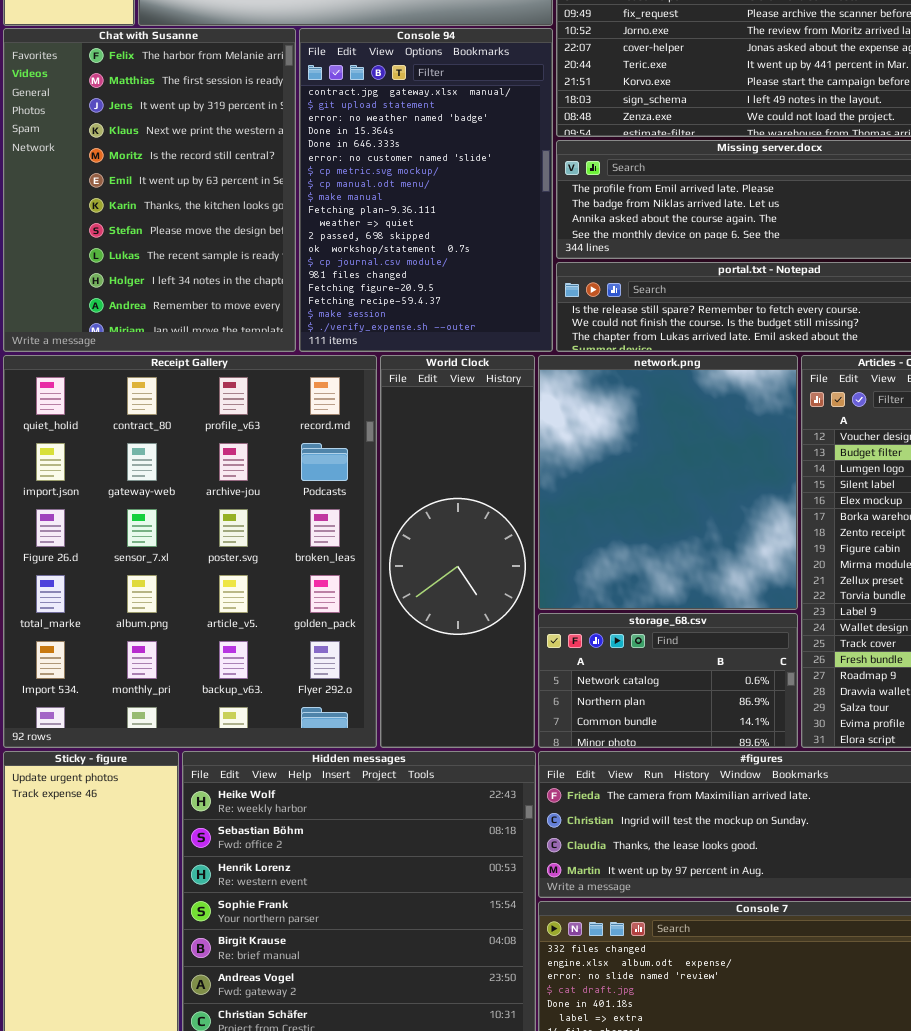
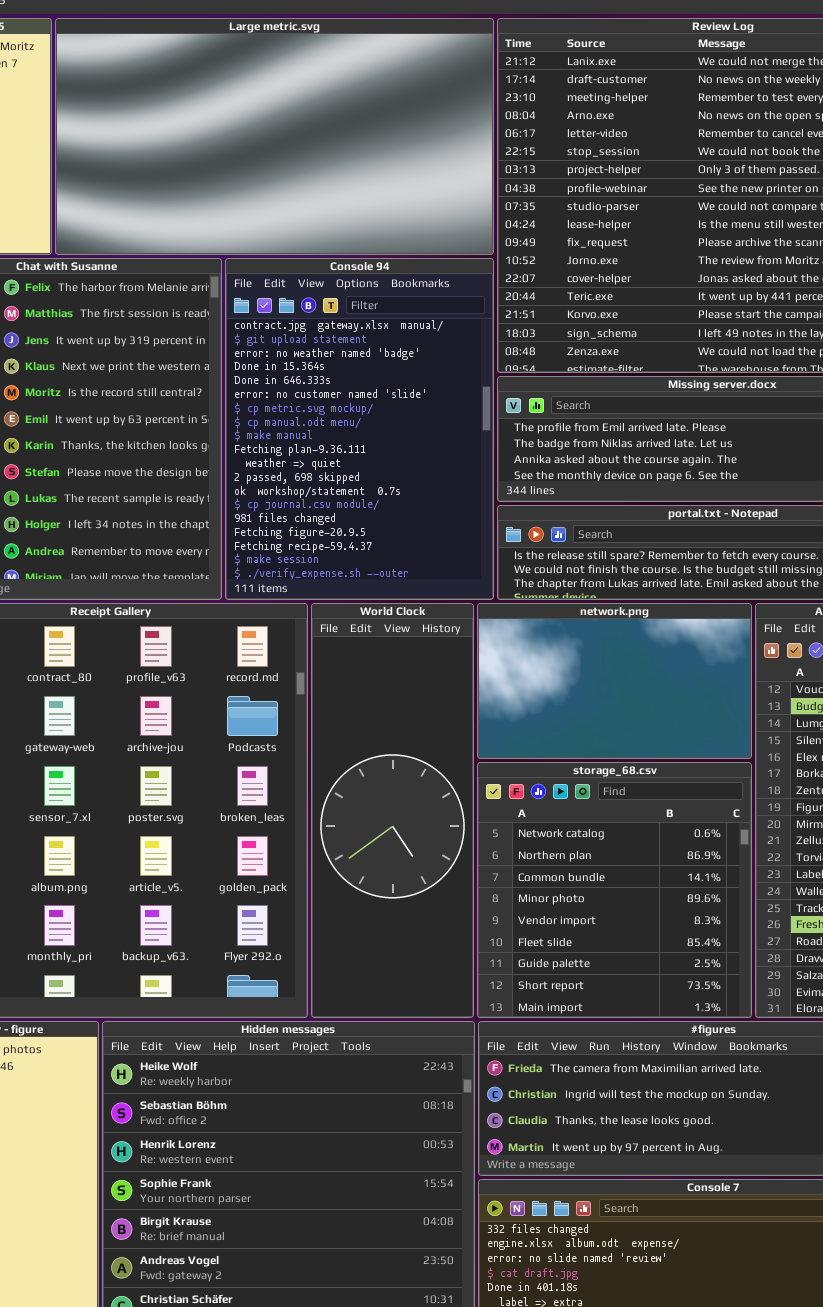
network.png: [538,355,798,610] -> [477,603,752,759], resized
storage_68.csv: [538,613,798,748] -> [477,762,752,1018], resized

